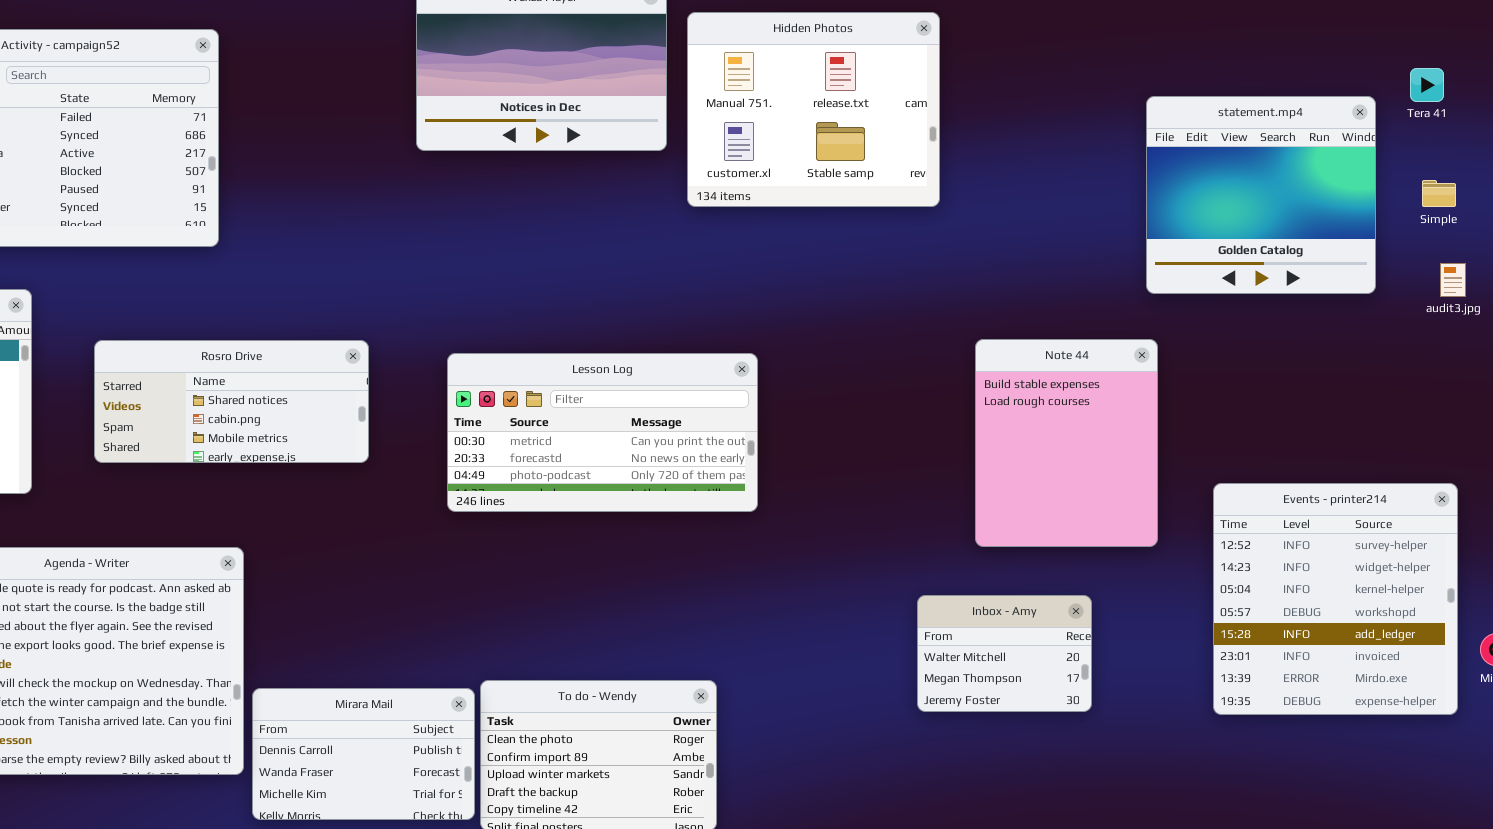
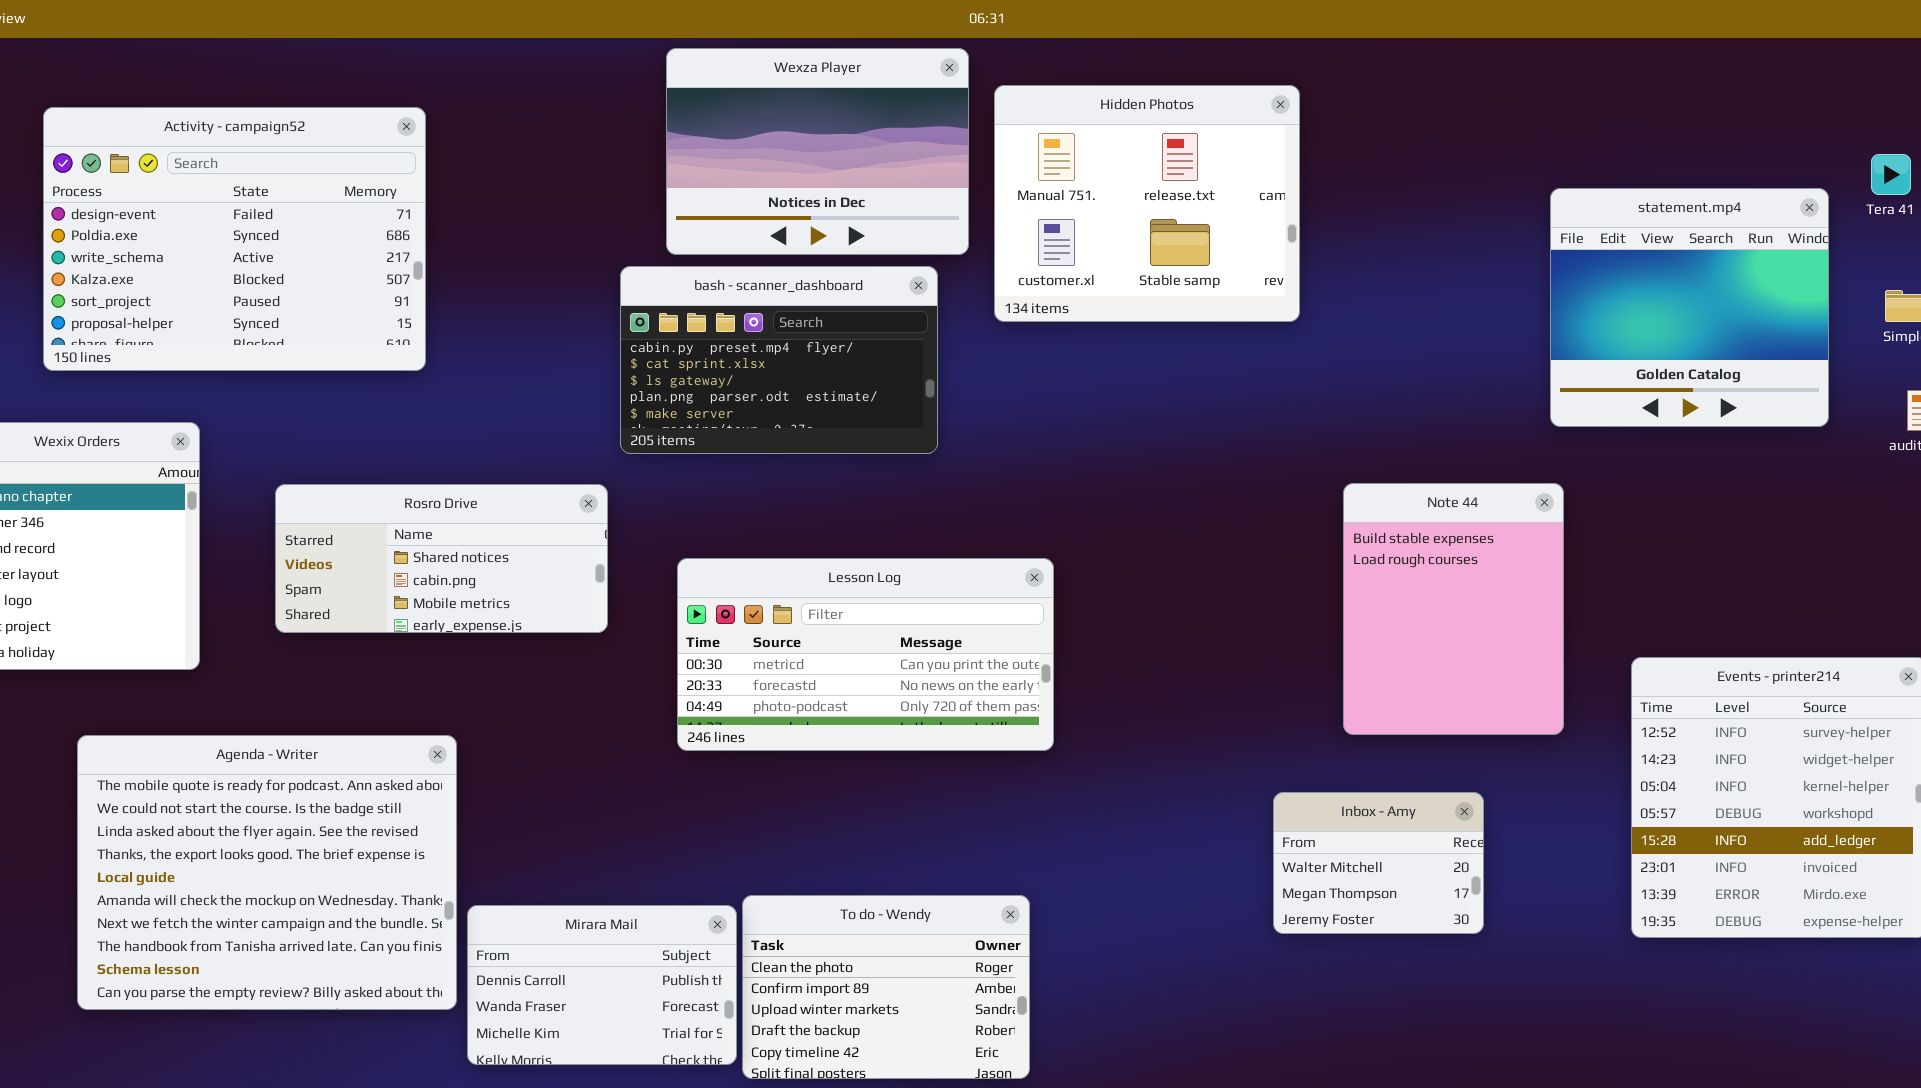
bash - scanner_dashboard: none -> [620,266,938,454], opened
Lesson Log: [447,353,758,512] -> [677,558,1054,751], moved

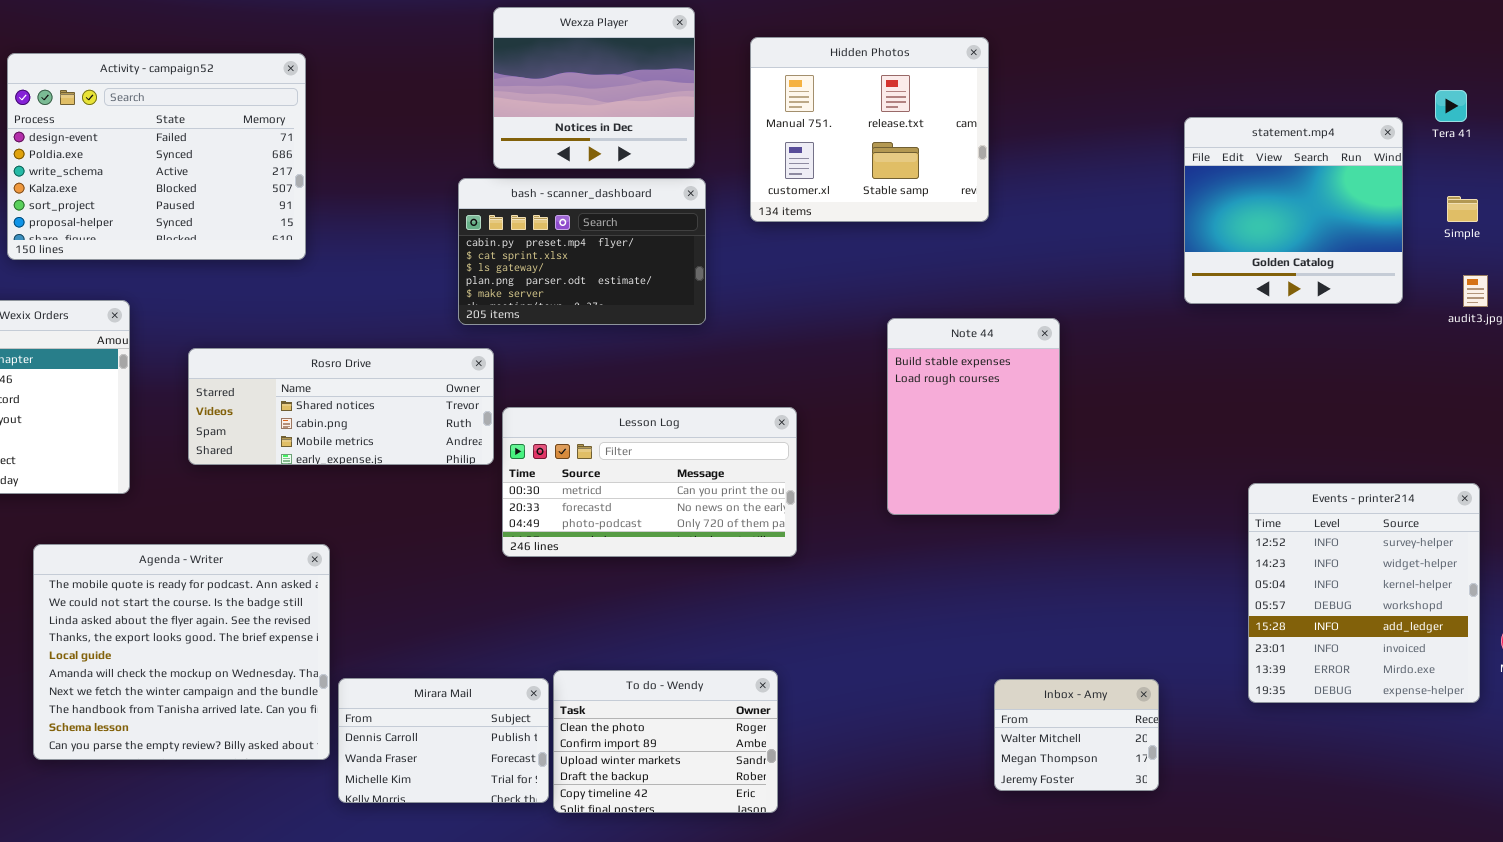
Wexza Player: [666,48,969,255] -> [493,7,695,169], resized
Note 44: [1343,483,1564,735] -> [887,318,1060,515], moved
Rosro Drive: [275,484,608,633] -> [188,348,494,465], resized
Inbox - Amy: [1273,792,1484,934] -> [994,679,1159,791], moved

